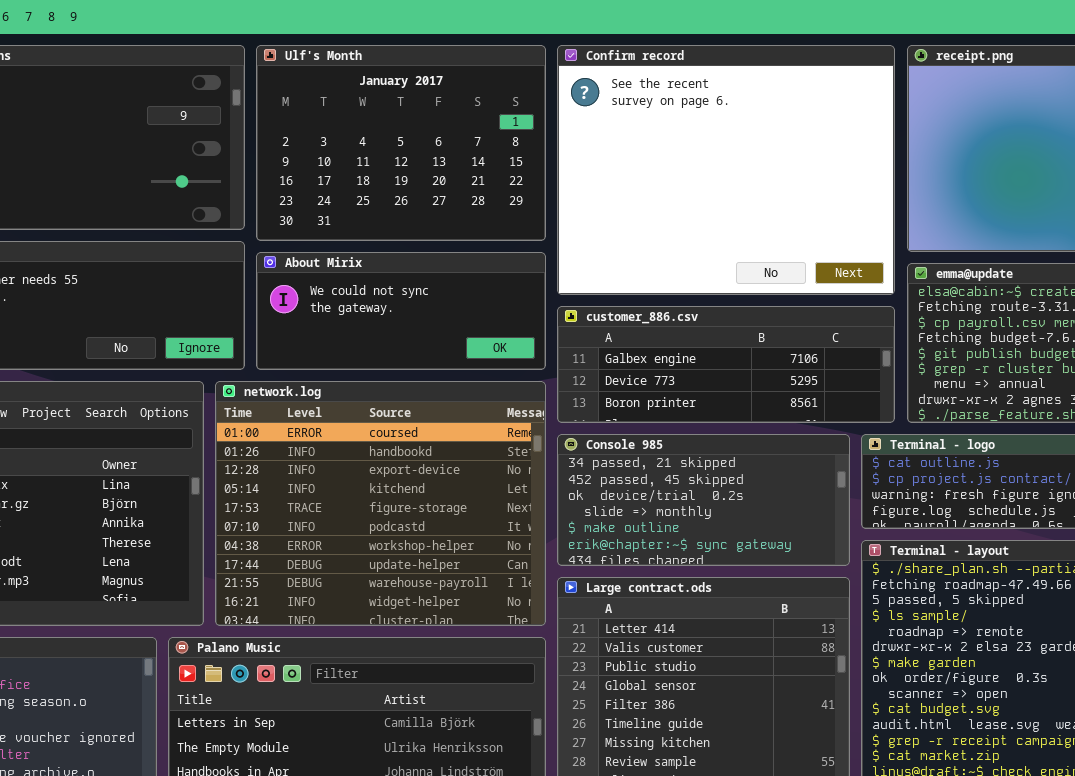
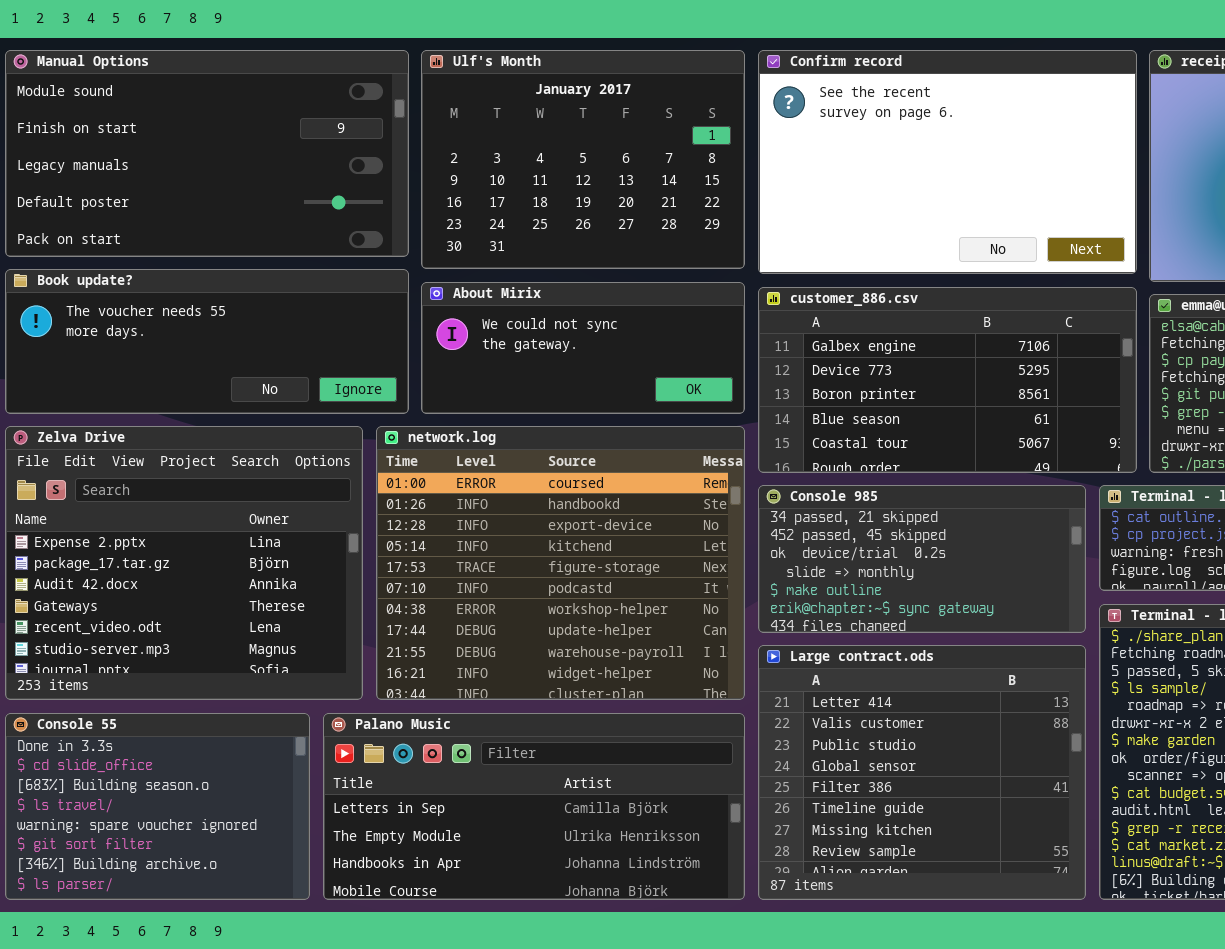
Confirm record: [557,45,895,295] -> [758,50,1137,274], resized
customer_886.csv: [557,306,895,423] -> [758,287,1137,473], resized

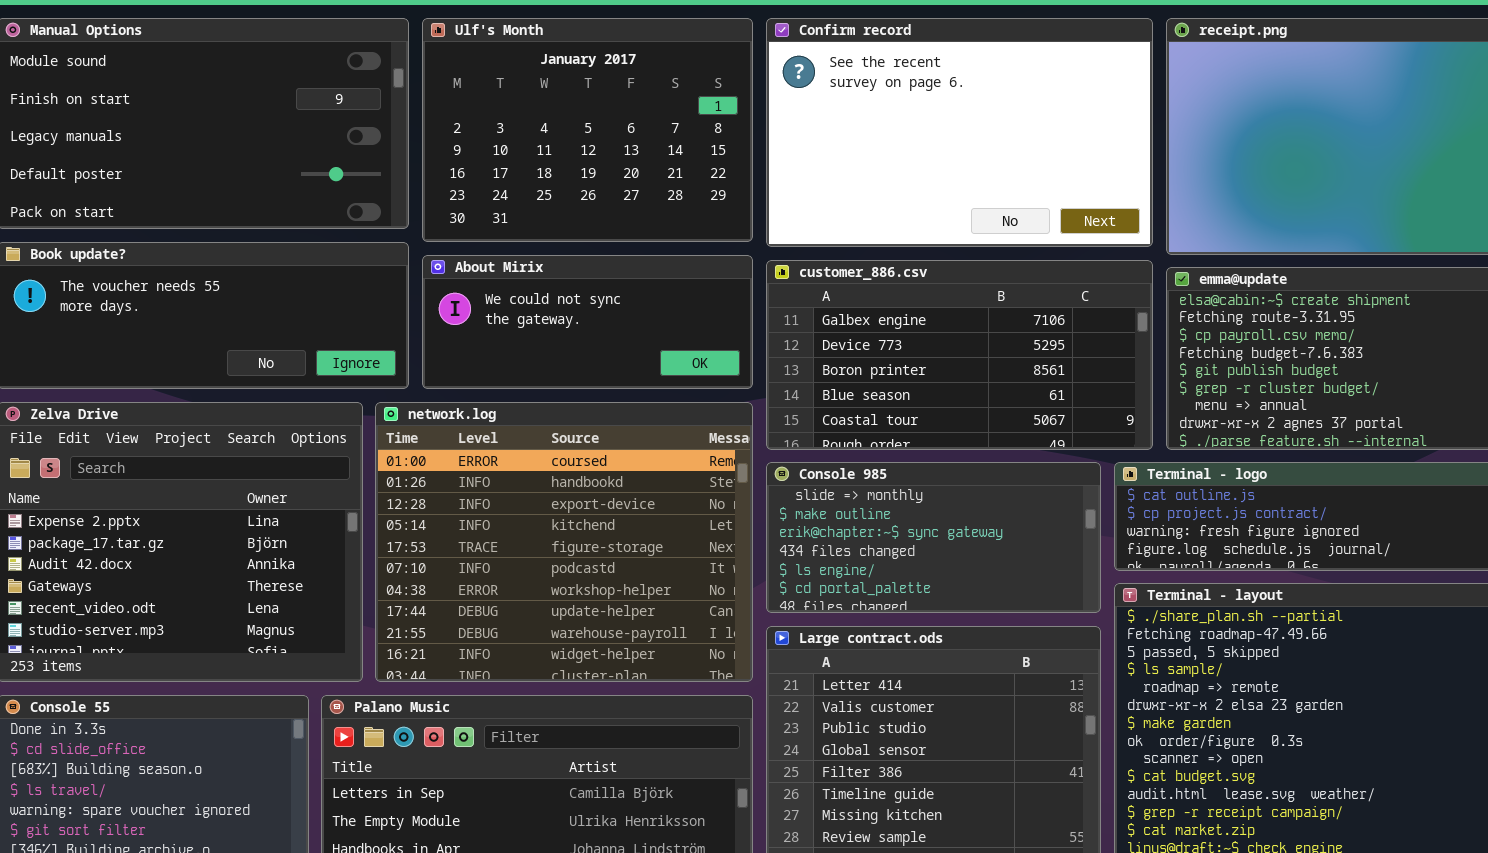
Console 985: [758,485,1086,633] -> [766,462,1101,613], scrolled down 3 rows

